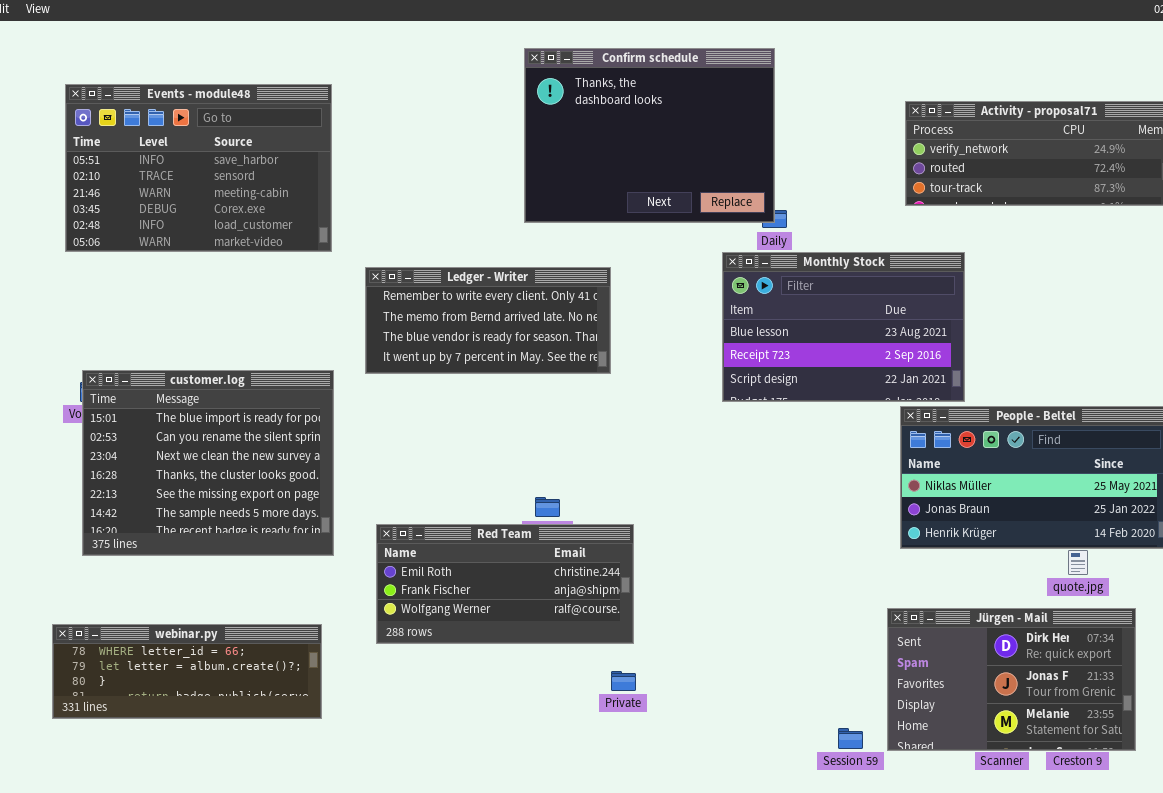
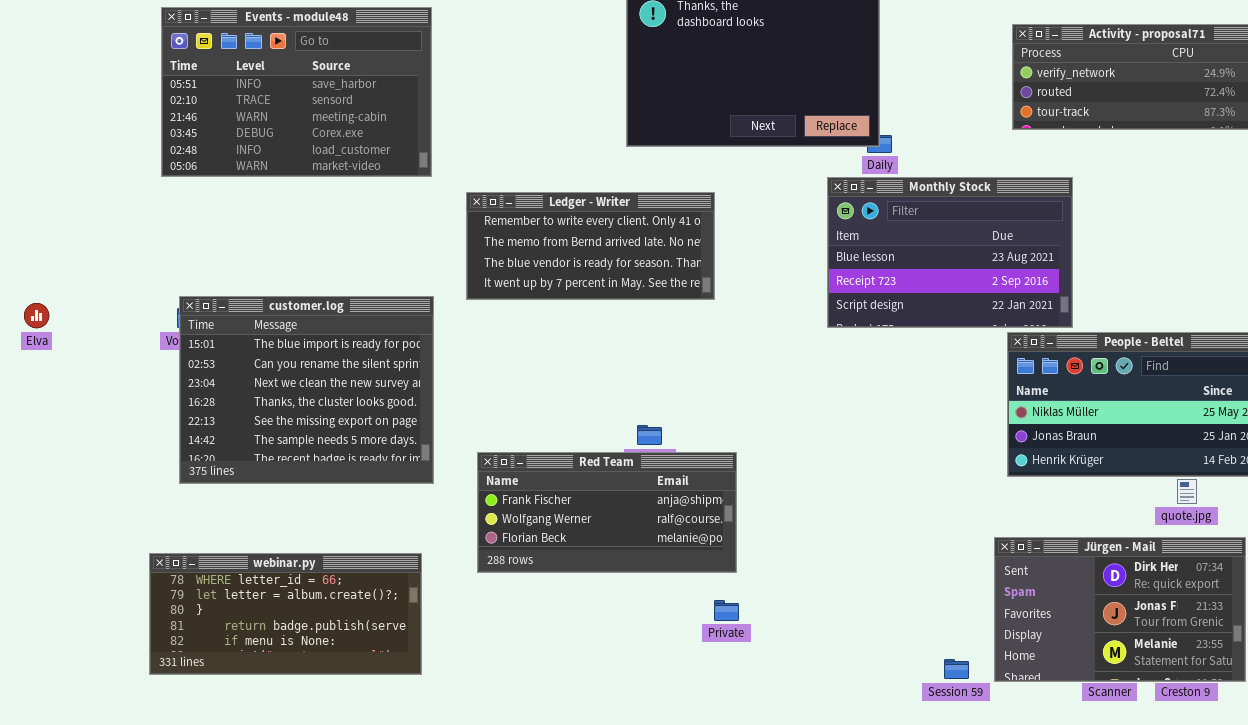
Red Team: [376,524,634,644] -> [477,452,737,573], scrolled down 1 row
webinar.py: [52,624,322,719] -> [149,553,422,675], resized

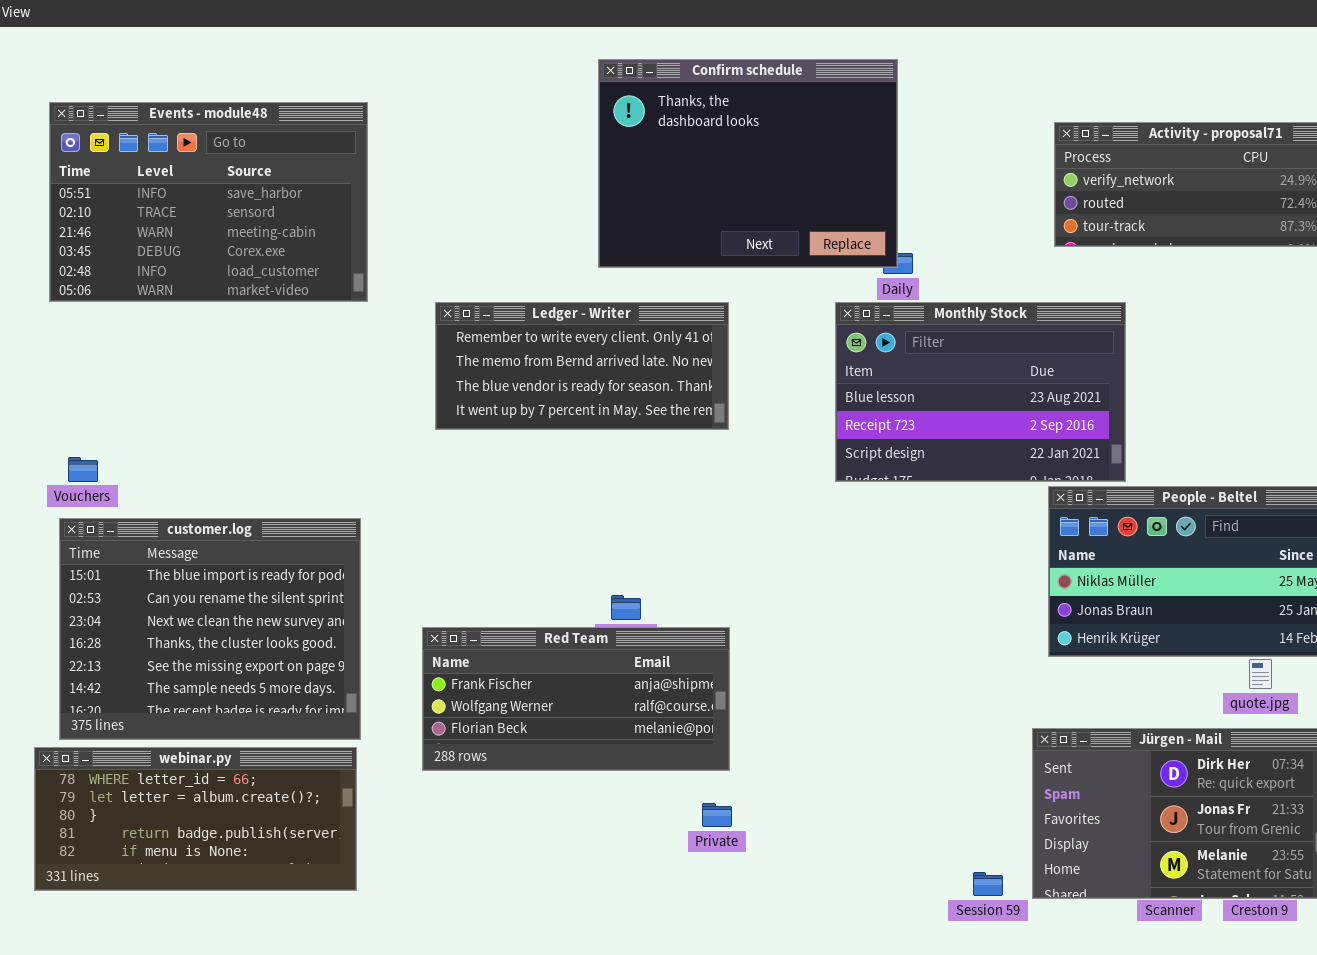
Ledger - Writer: [466,192,715,300] -> [435,302,729,430], moved
customer.log: [179,296,434,484] -> [59,518,361,740], moved

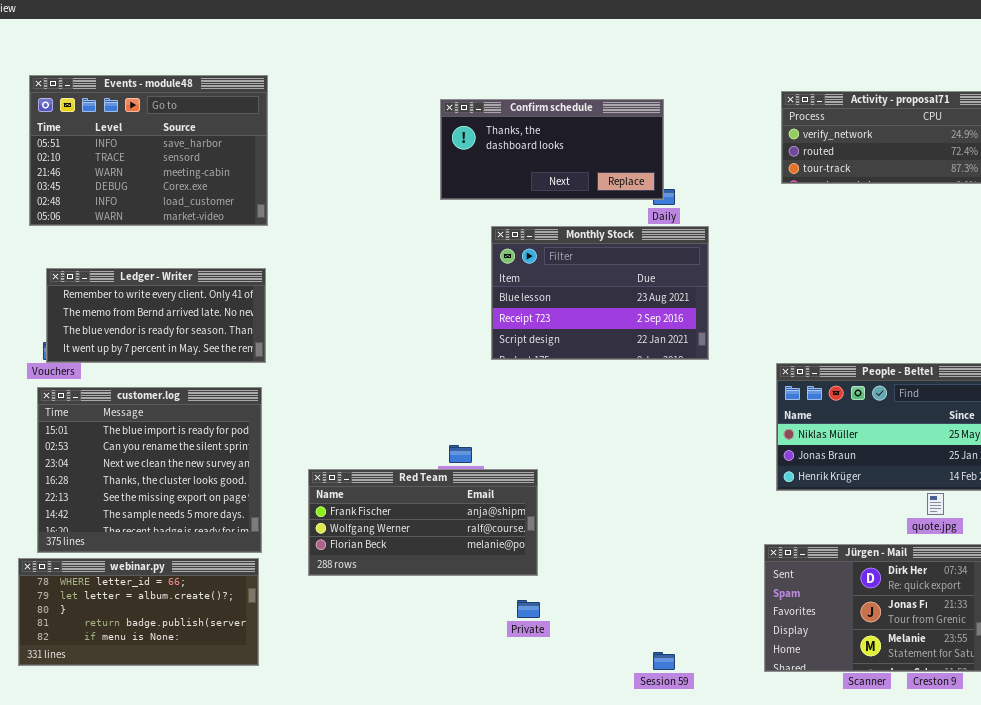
Confirm schedule: [598,59,898,268] -> [440,99,664,200], resized
Ledger - Writer: [435,302,729,430] -> [46,268,266,363], moved
Monthly Stock: [835,302,1126,482] -> [491,226,709,360], moved
Session 59: [973,872,1003,896] -> [653,652,675,670], moved

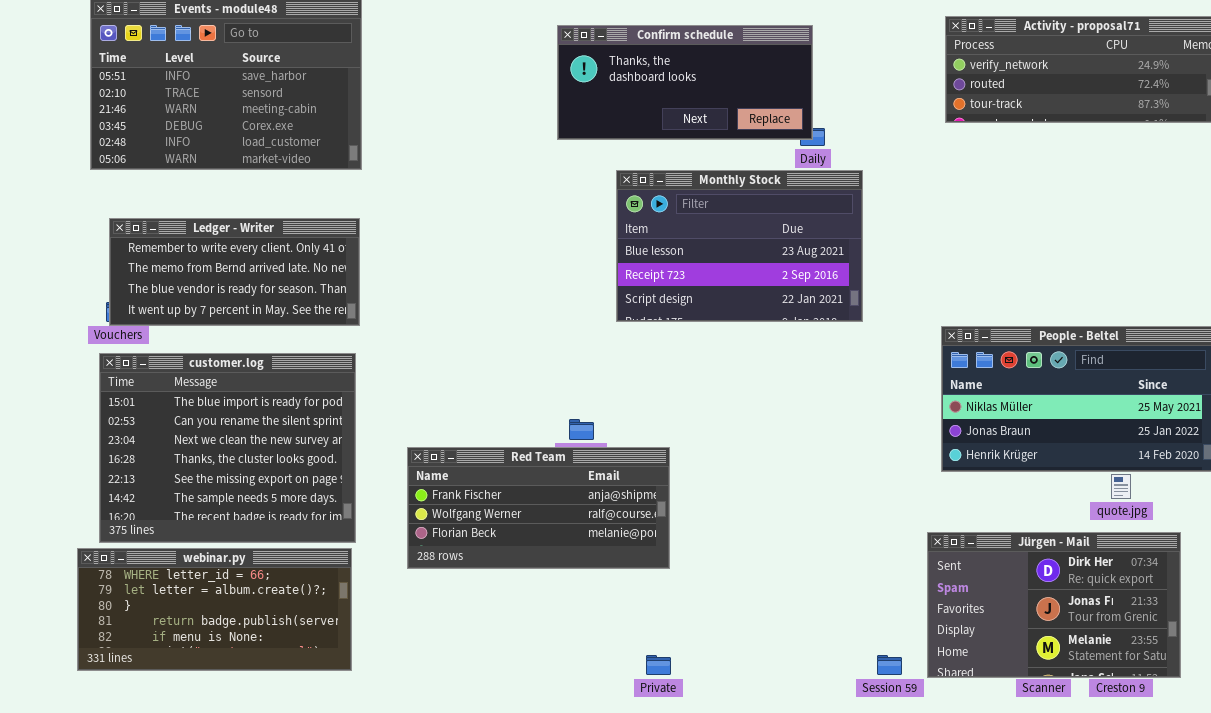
Private: [517,600,540,618] -> [646,655,671,675], moved
Session 59: [653,652,675,670] -> [877,655,902,675], moved

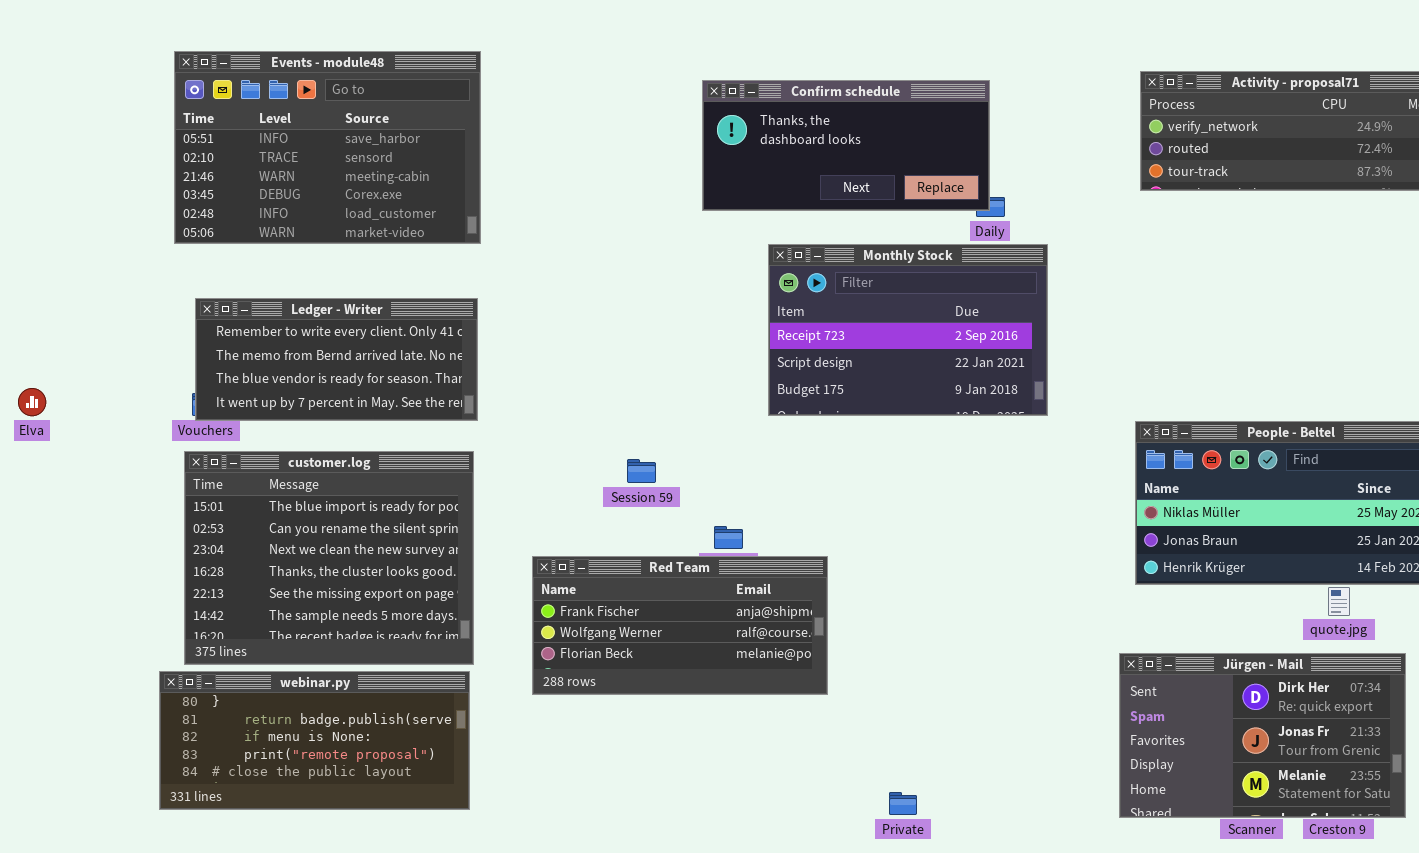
Monthly Stock: [616,170,863,322] -> [768,244,1048,416], scrolled down 1 row
webinar.py: [77,548,352,671] -> [159,671,470,810], scrolled down 2 rows
Private: [646,655,671,675] -> [889,792,917,815], moved
Session 59: [877,655,902,675] -> [627,459,656,483], moved

